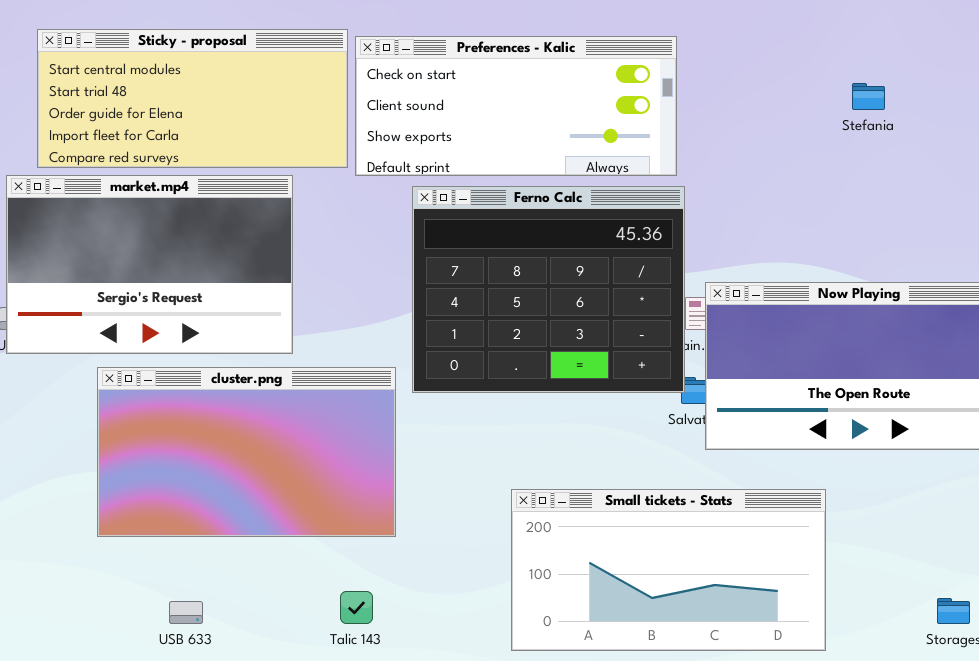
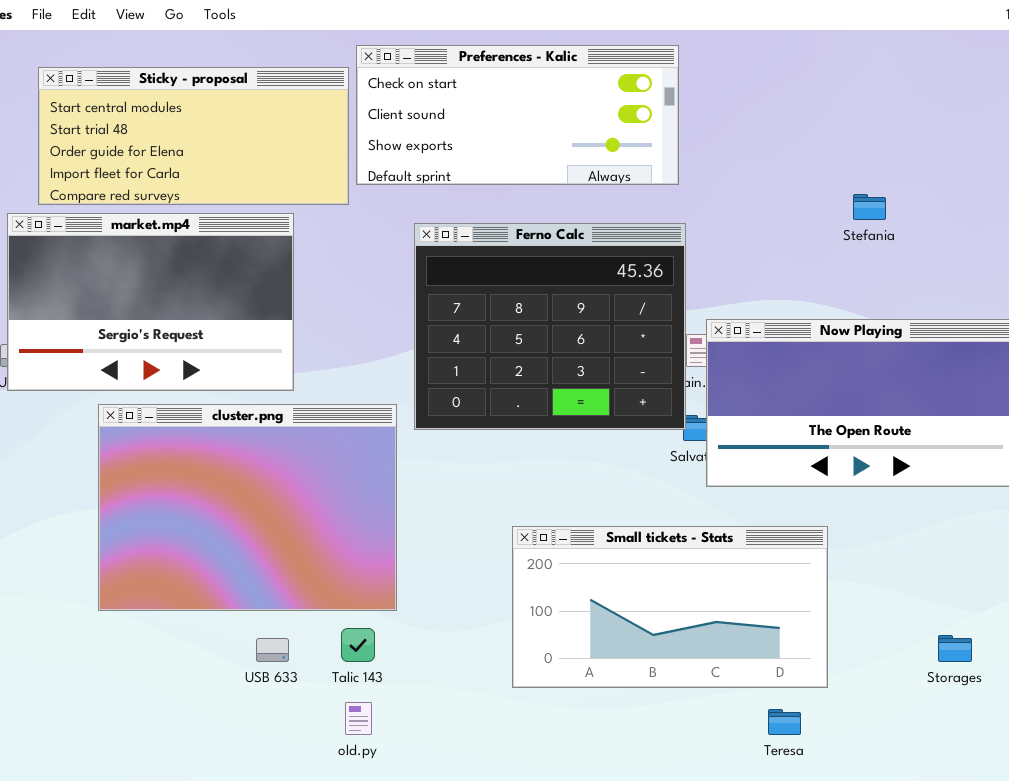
Preferences - Kalic: [355,36,677,176] -> [356,45,679,185], moved
Stefania: [852,83,885,110] -> [853,194,886,220], moved
cluster.png: [97,367,396,537] -> [98,404,397,611], resized
USB 633: [169,601,203,624] -> [256,638,289,662], moved

